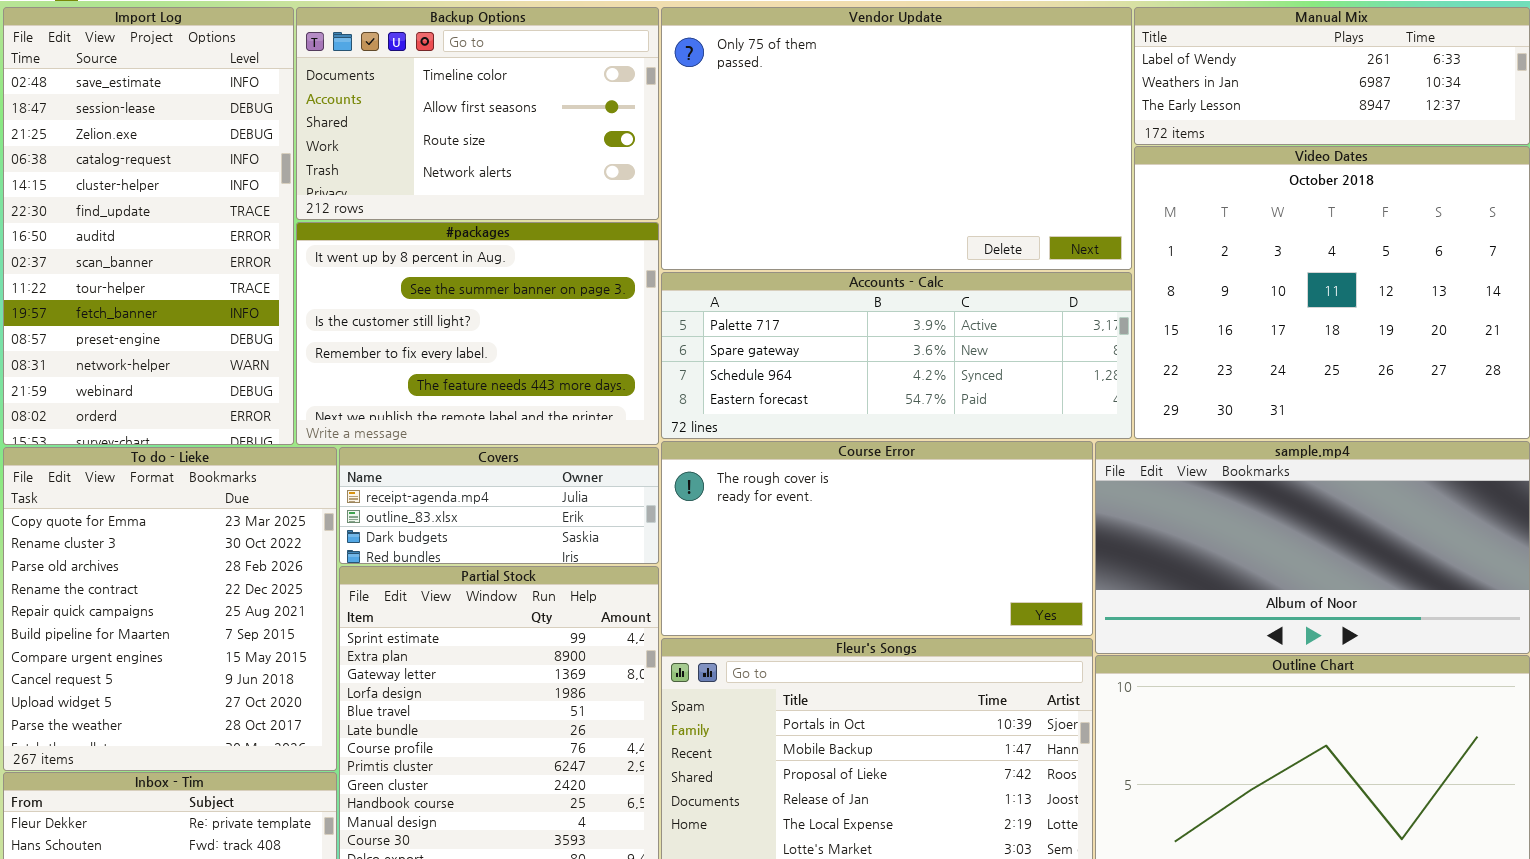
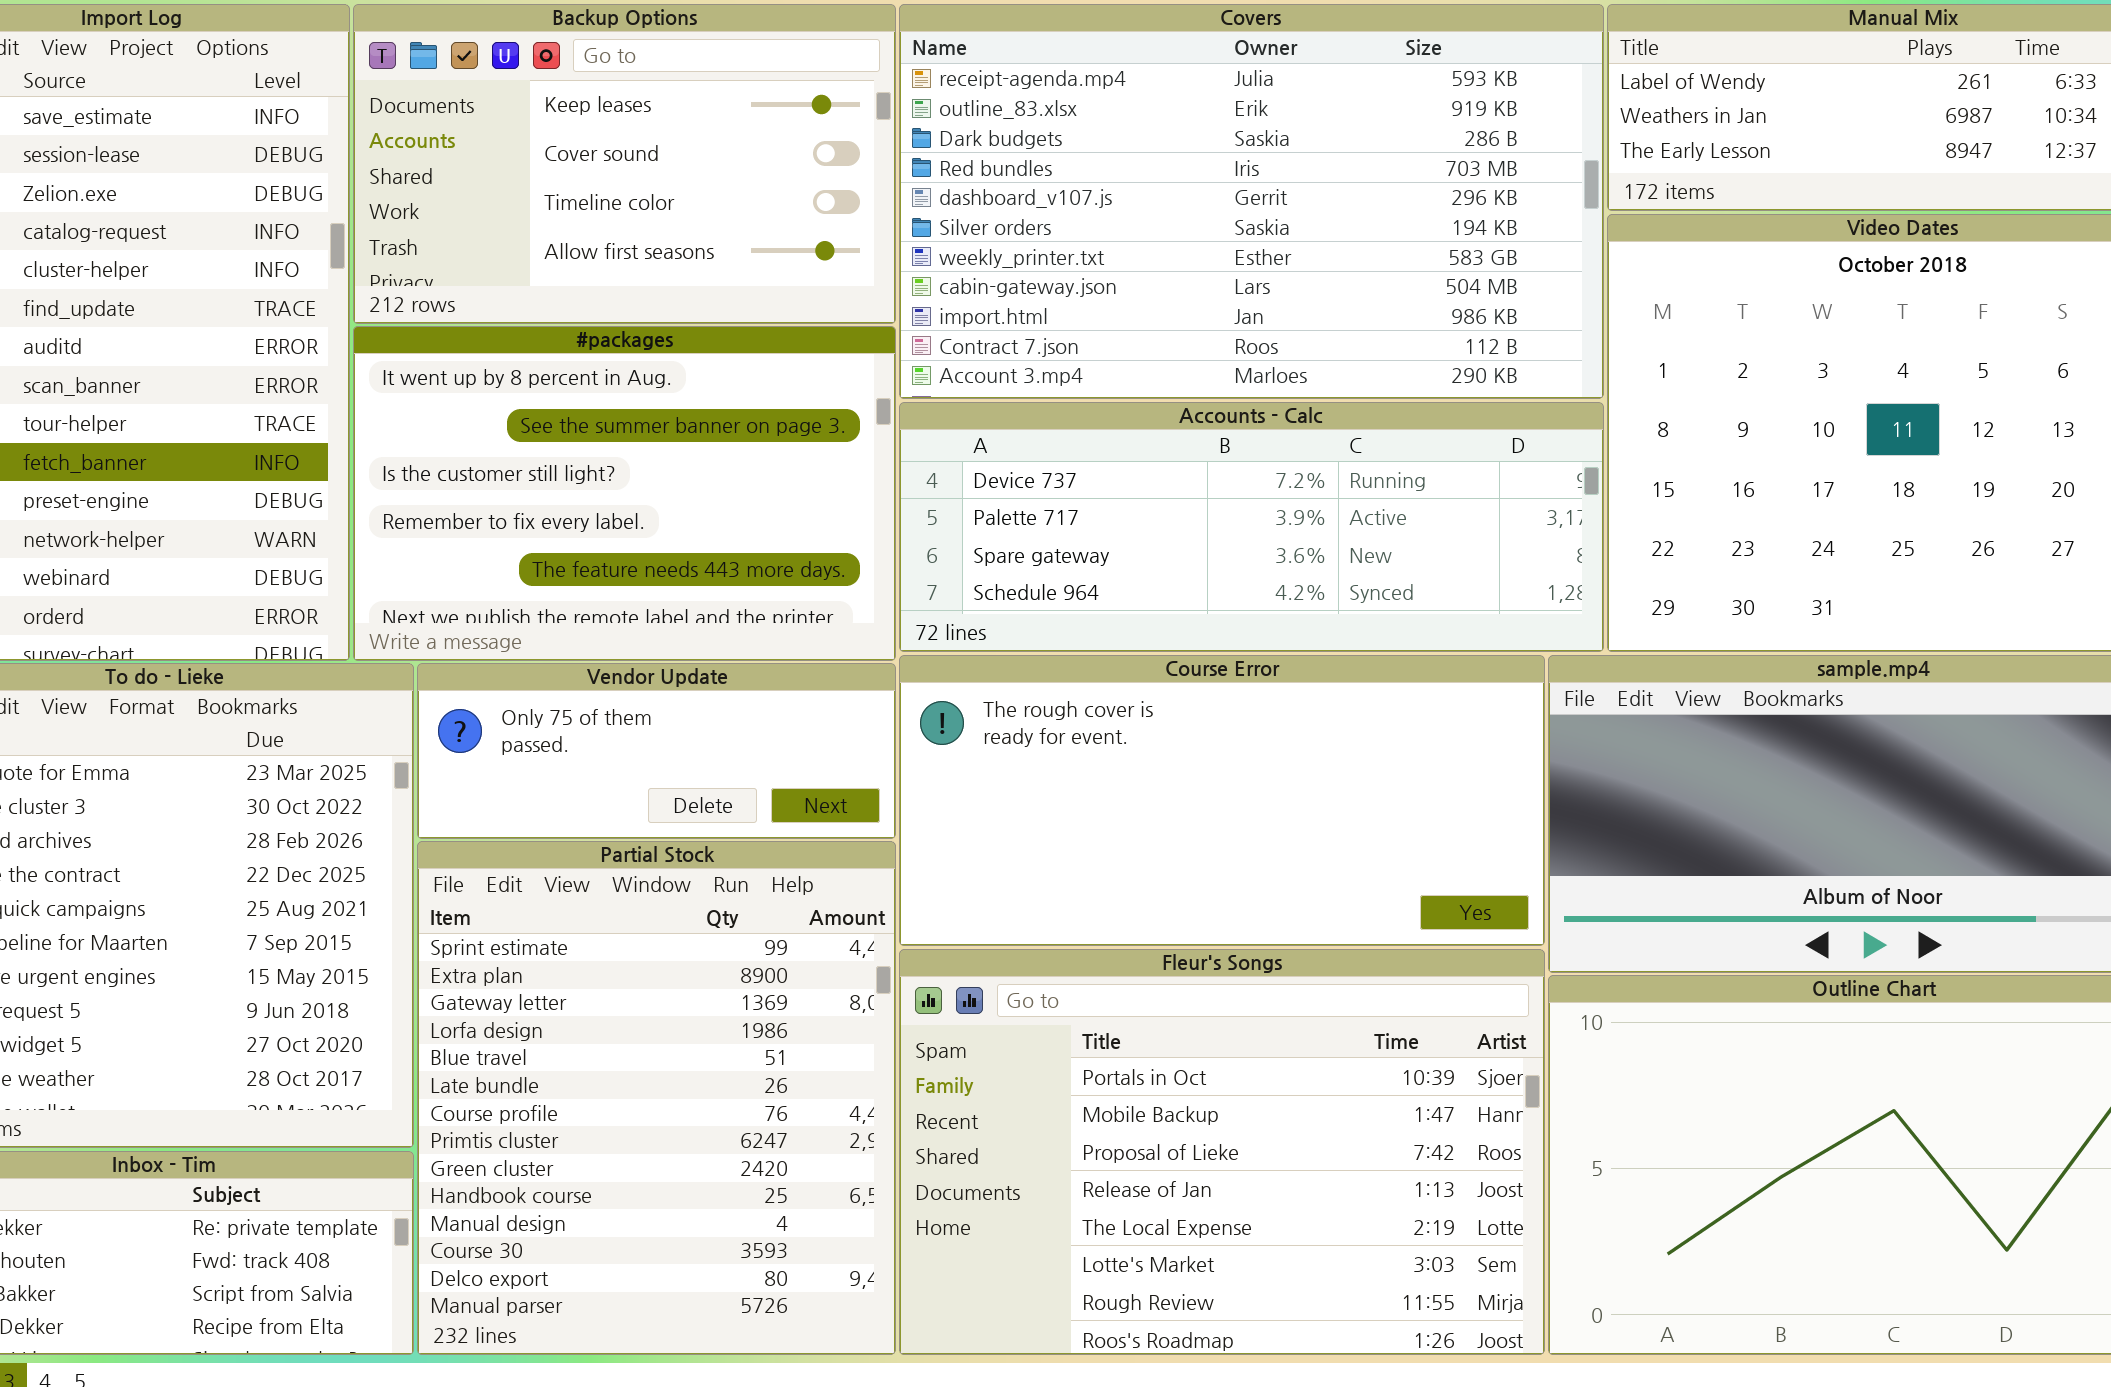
Backup Options: [296,7,659,220] -> [353,4,896,324], scrolled up 2 rows
Vendor Update: [661,7,1132,270] -> [417,663,896,839], moved, resized
Accounts - Calc: [661,272,1132,439] -> [899,402,1604,652], scrolled up 1 row
Covers: [339,447,659,564] -> [899,4,1604,399], moved, resized

